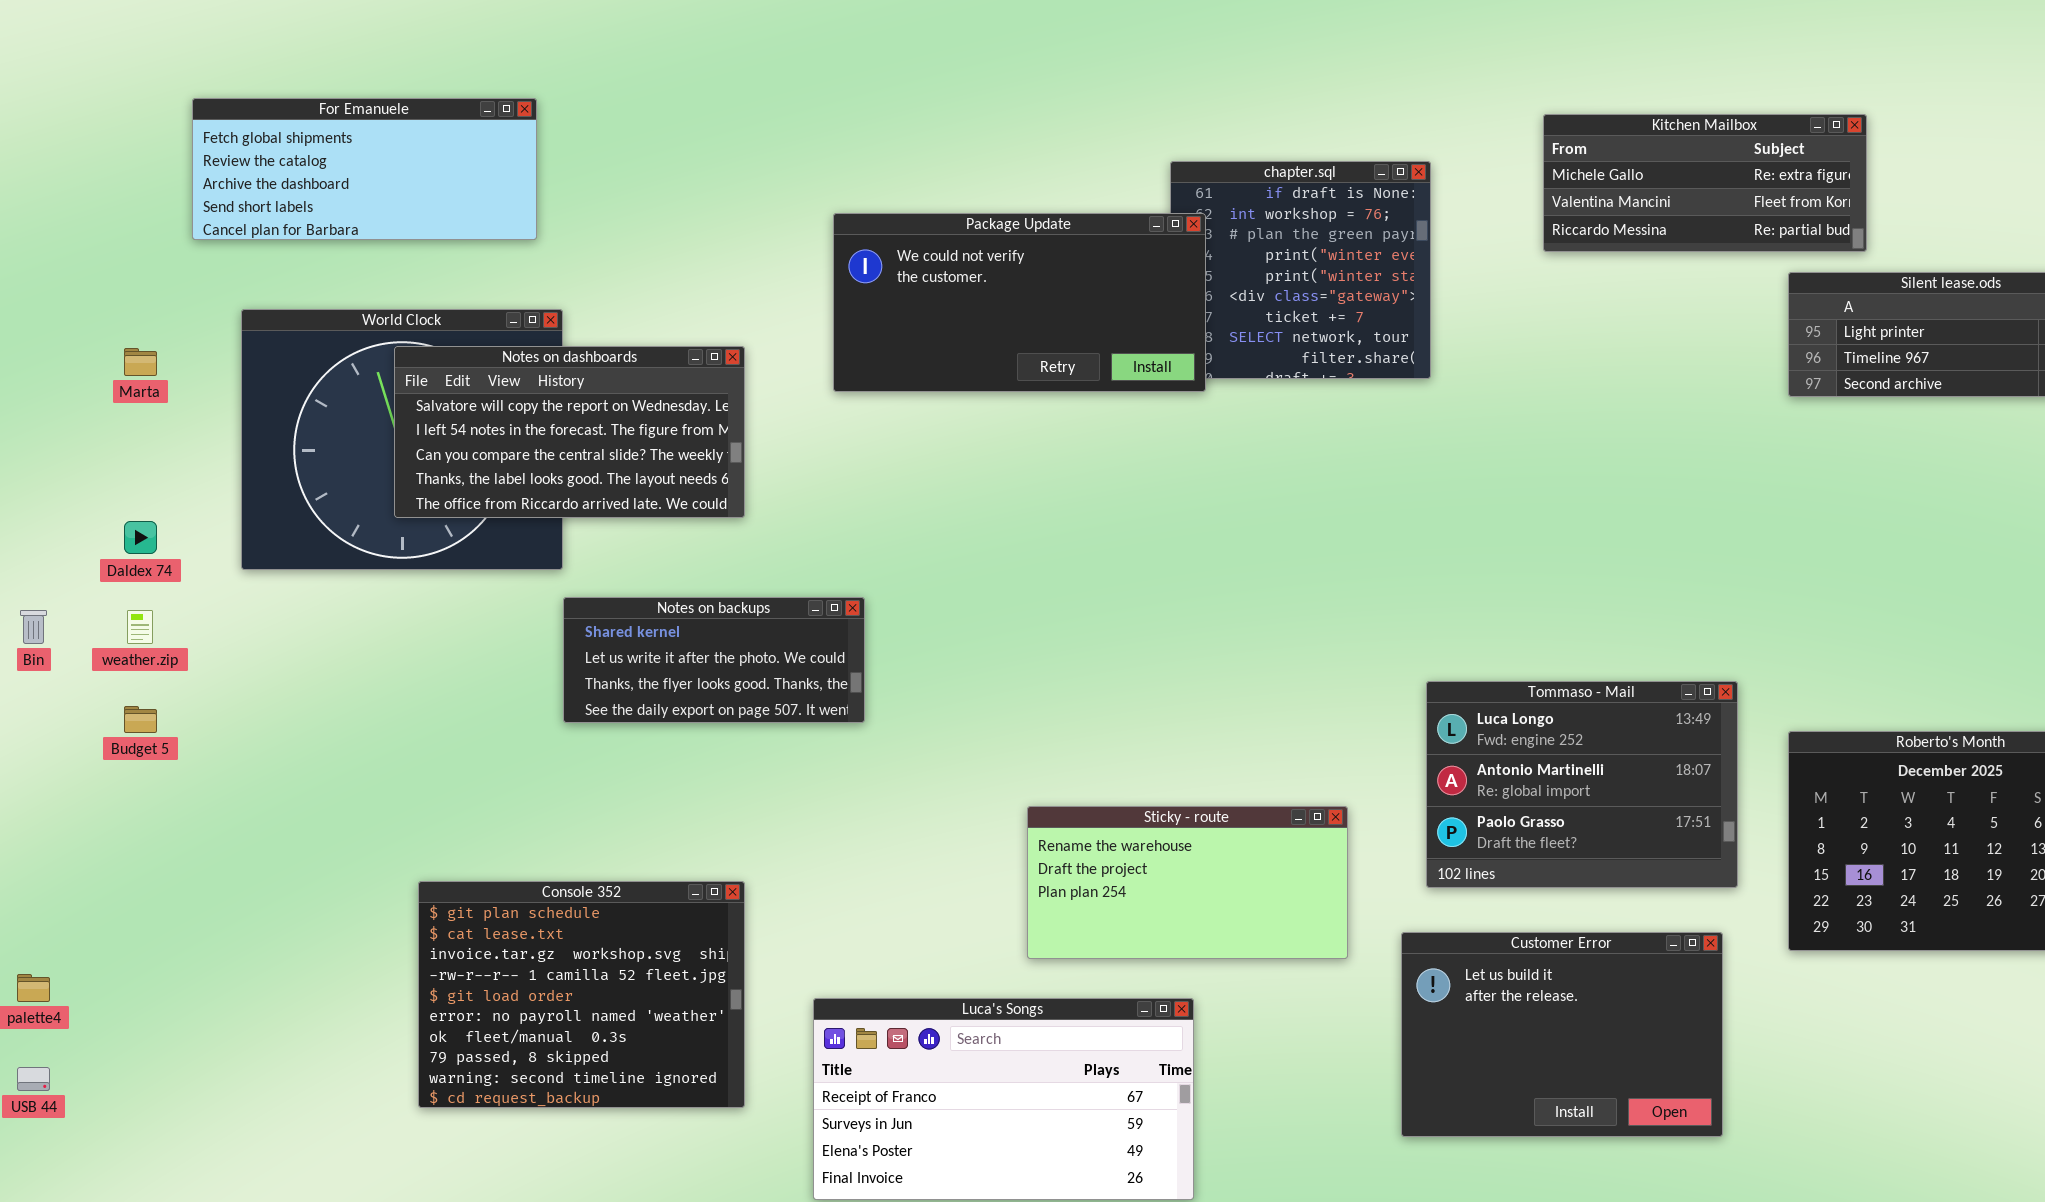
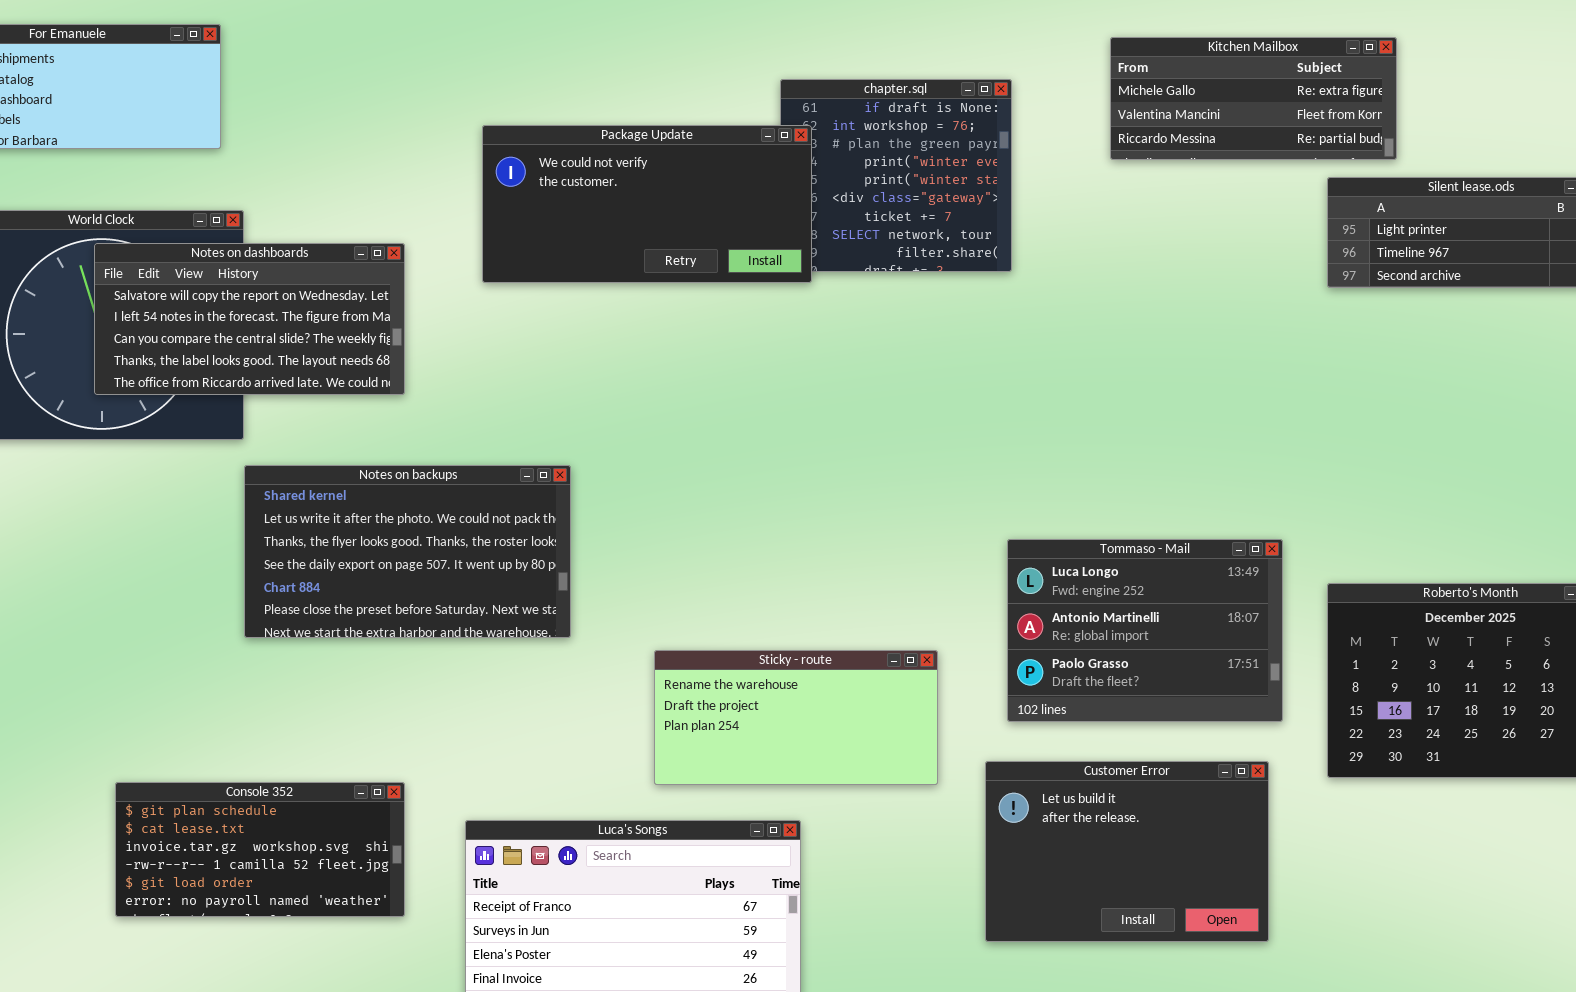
Notes on backups: [563,597,865,723] -> [244,465,571,638], resized
Console 352: [418,881,745,1108] -> [115,782,405,917], resized

